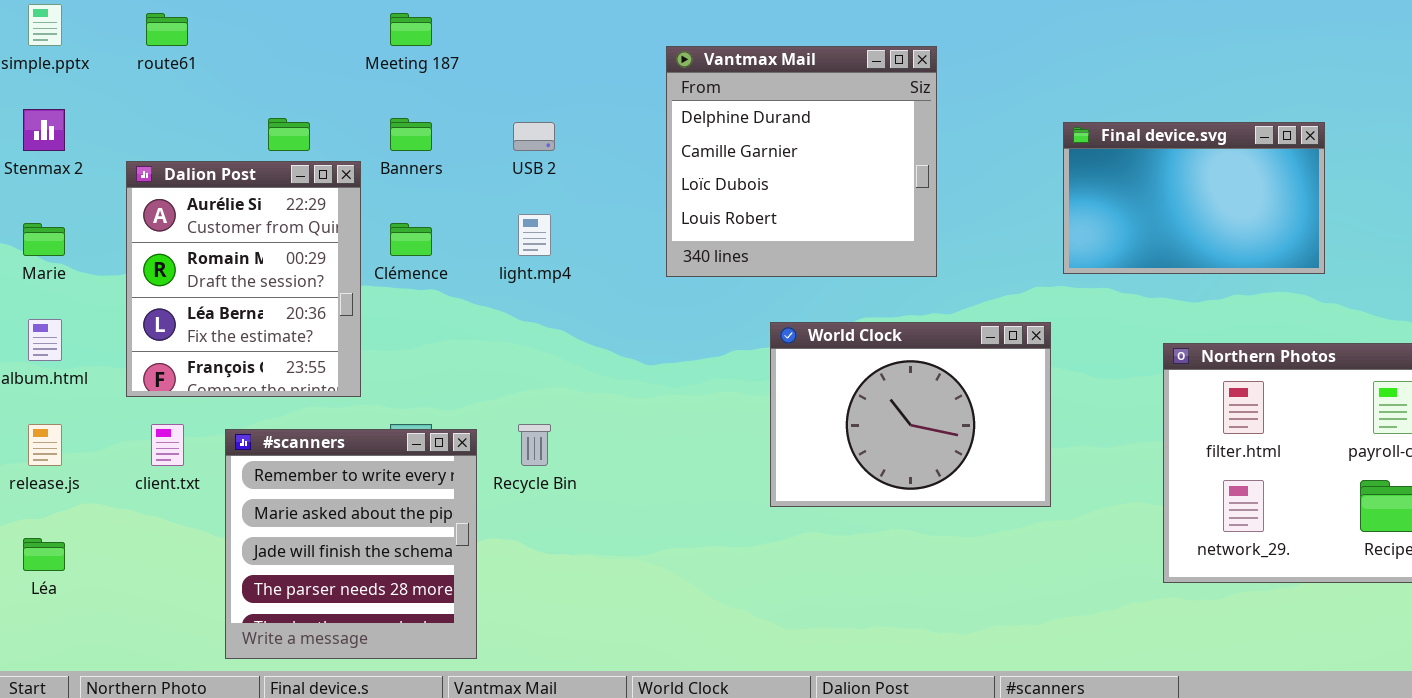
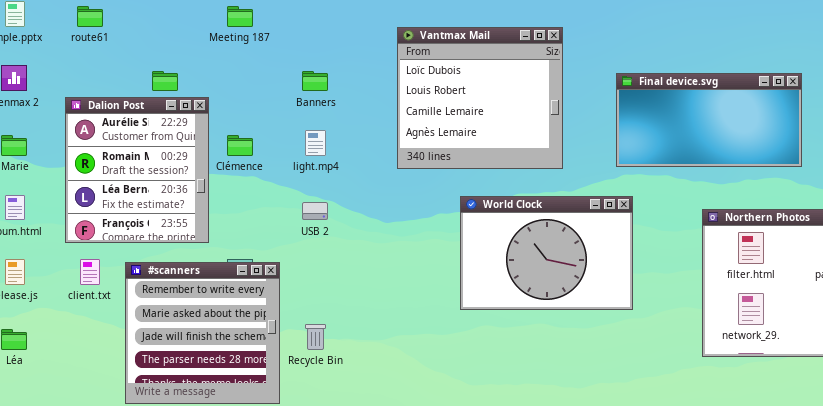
Vantmax Mail: [666,46,937,277] -> [397,27,563,169], scrolled down 2 rows
Banners: [390,118,432,151] -> [302,71,328,91], moved
USB 2: [513,122,555,151] -> [302,202,328,220], moved
Final device.svg: [1063,122,1325,274] -> [616,73,802,167], resized
Recycle Bin: [518,424,551,466] -> [305,324,326,350], moved

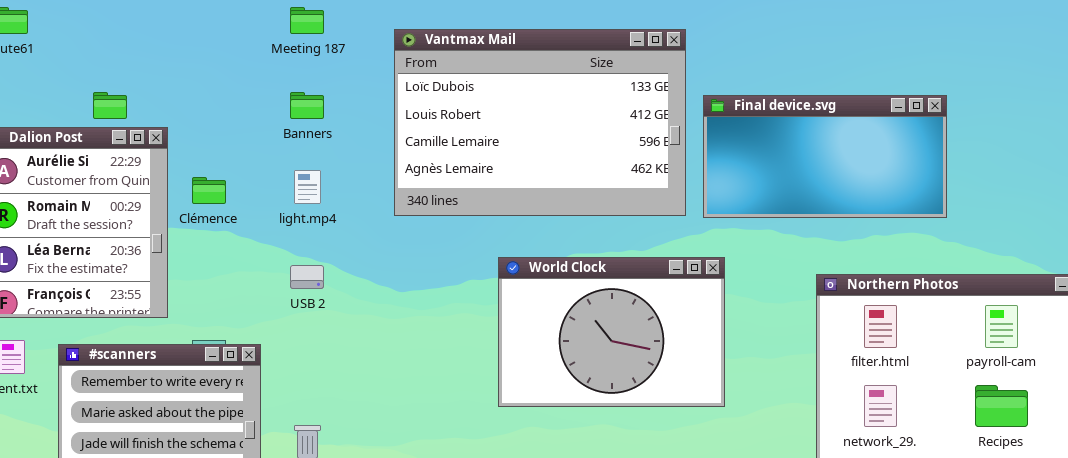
Meeting 187: [227,6,253,27] -> [290,7,324,34], moved
Vantmax Mail: [397,27,563,169] -> [394,29,686,216], moved, resized

